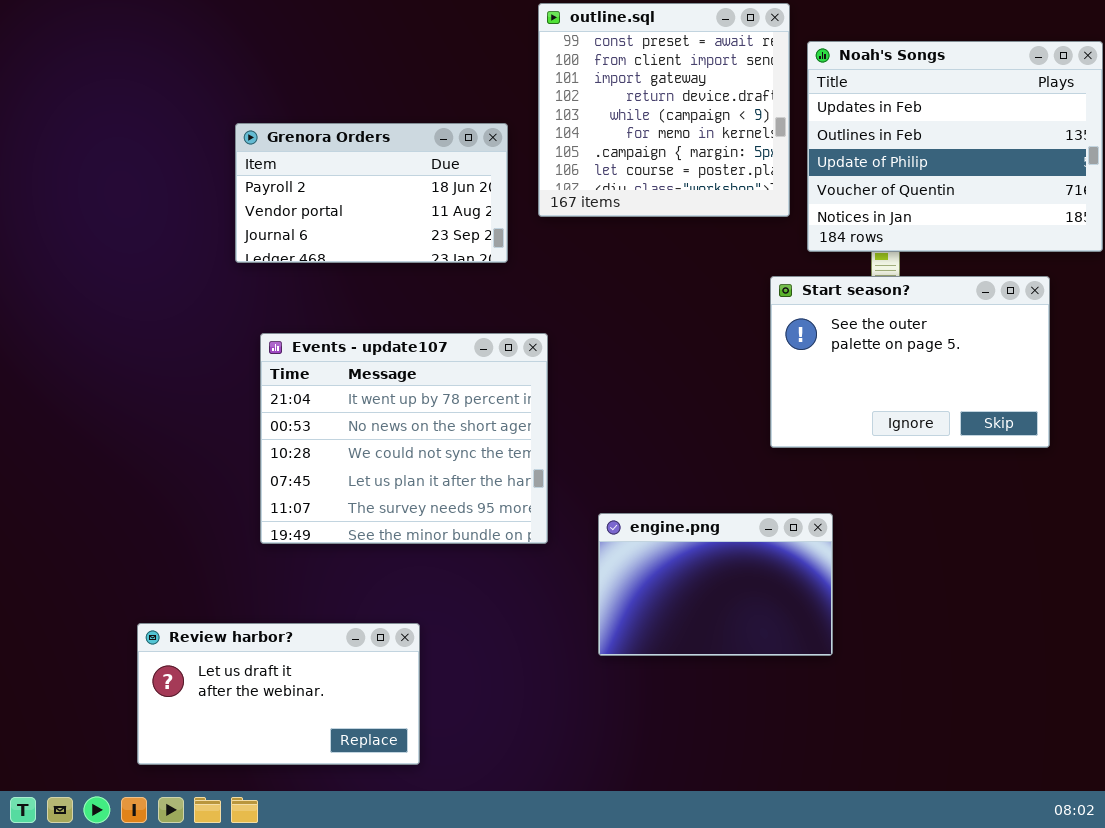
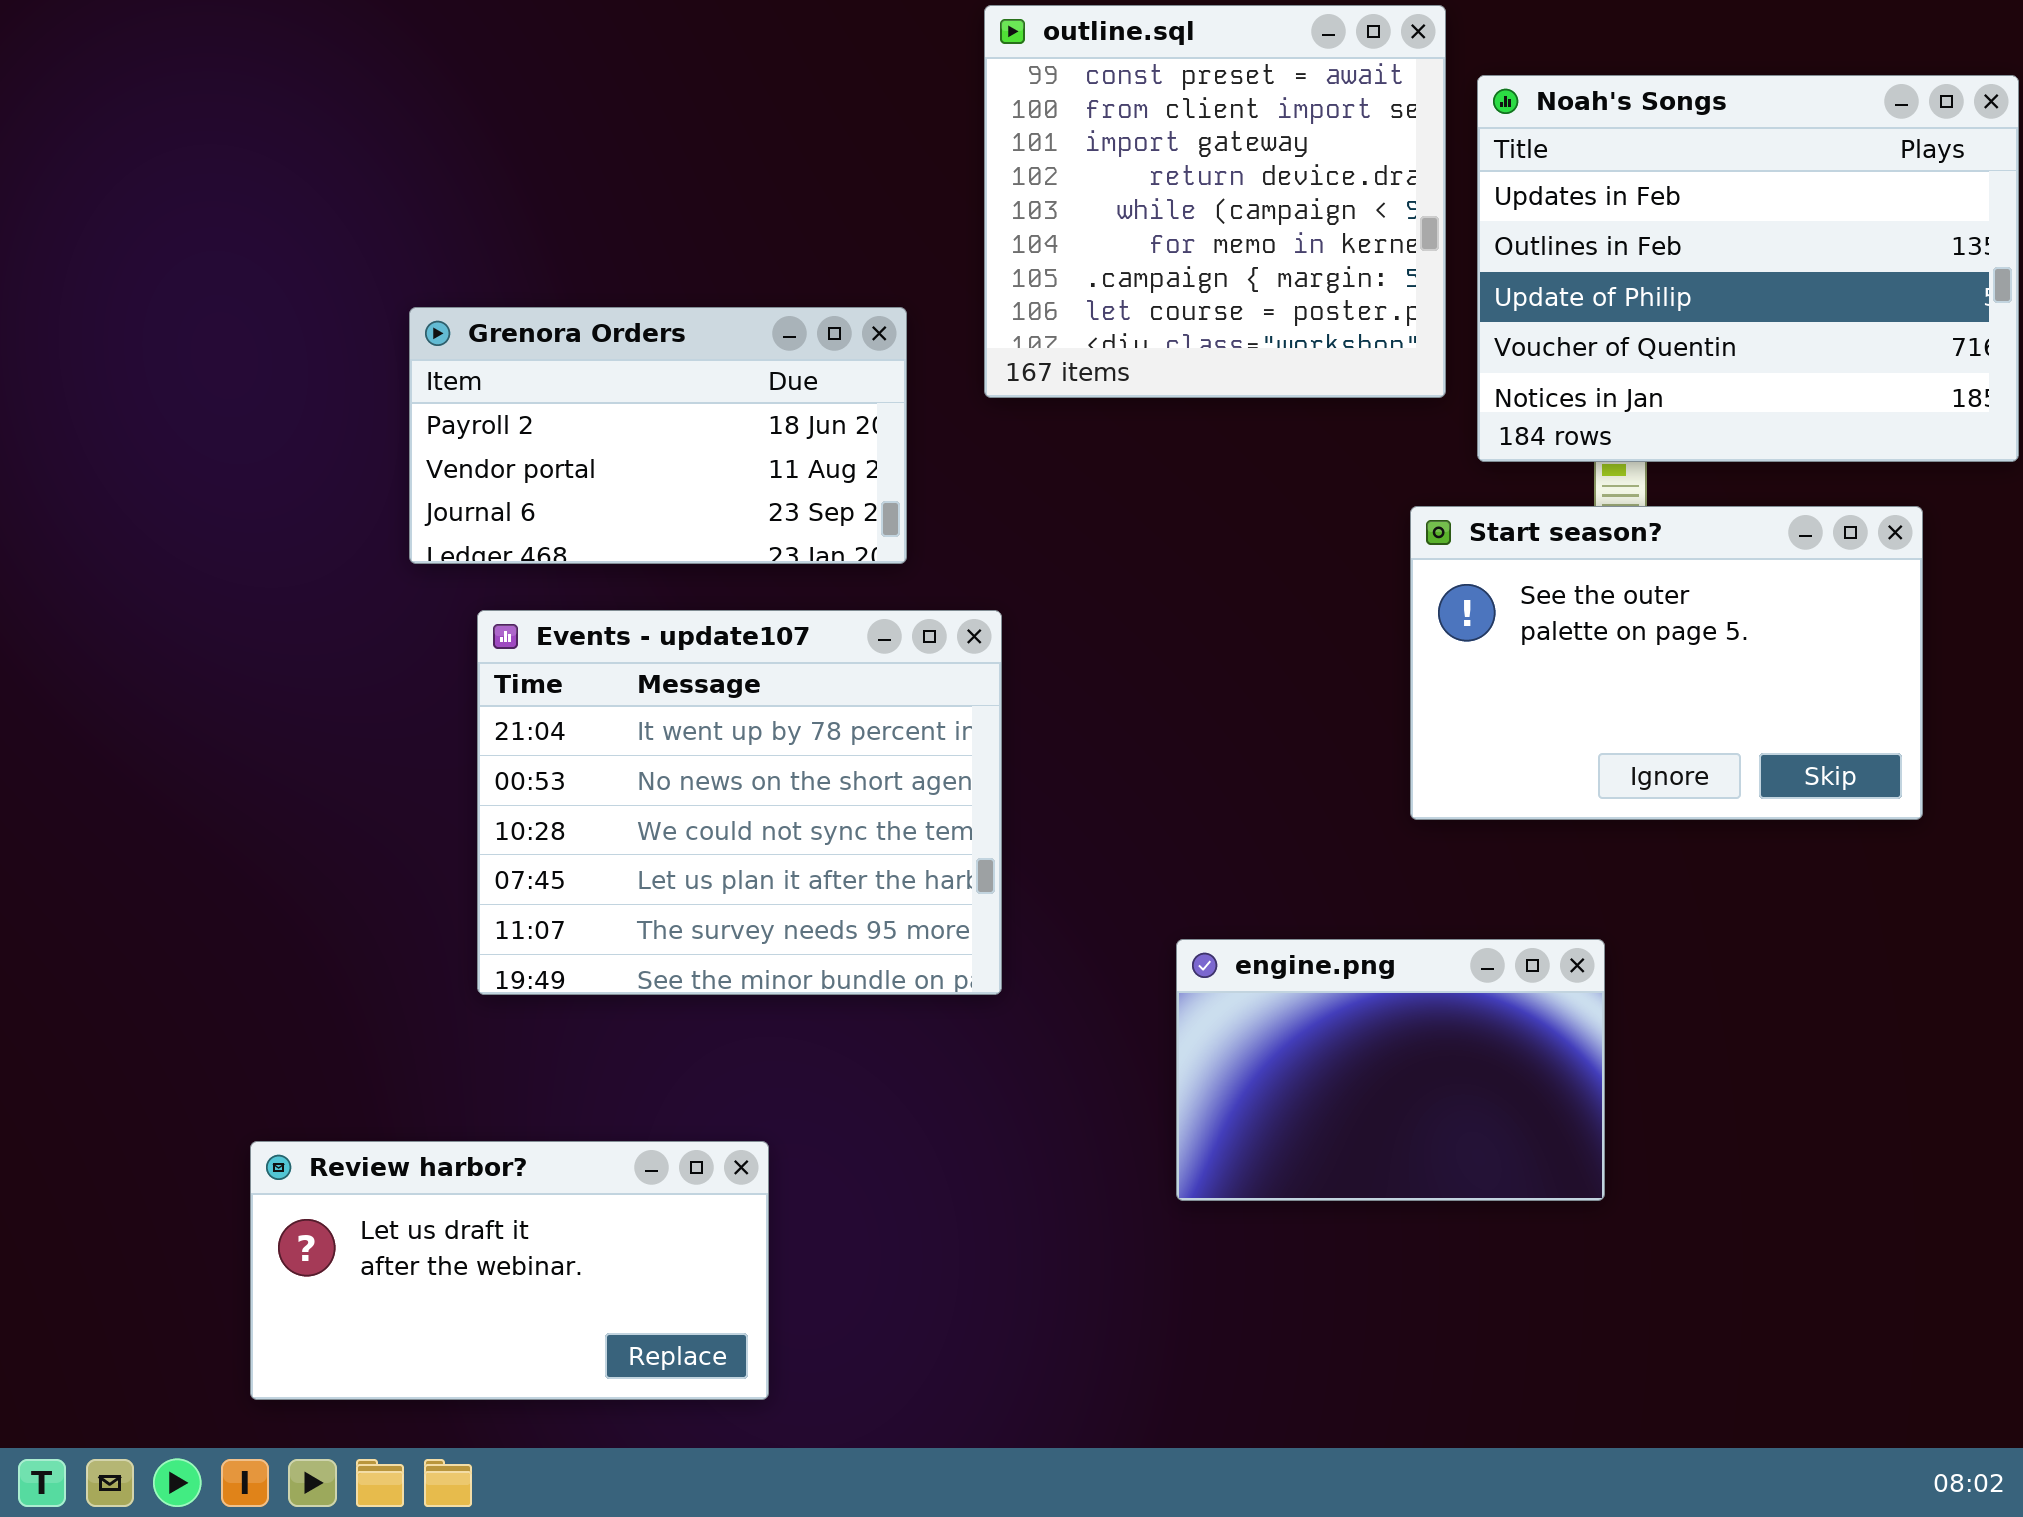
Grenora Orders: [235,123,508,263] -> [409,307,907,564], moved
engine.png: [598,513,833,656] -> [1176,939,1605,1201], moved

